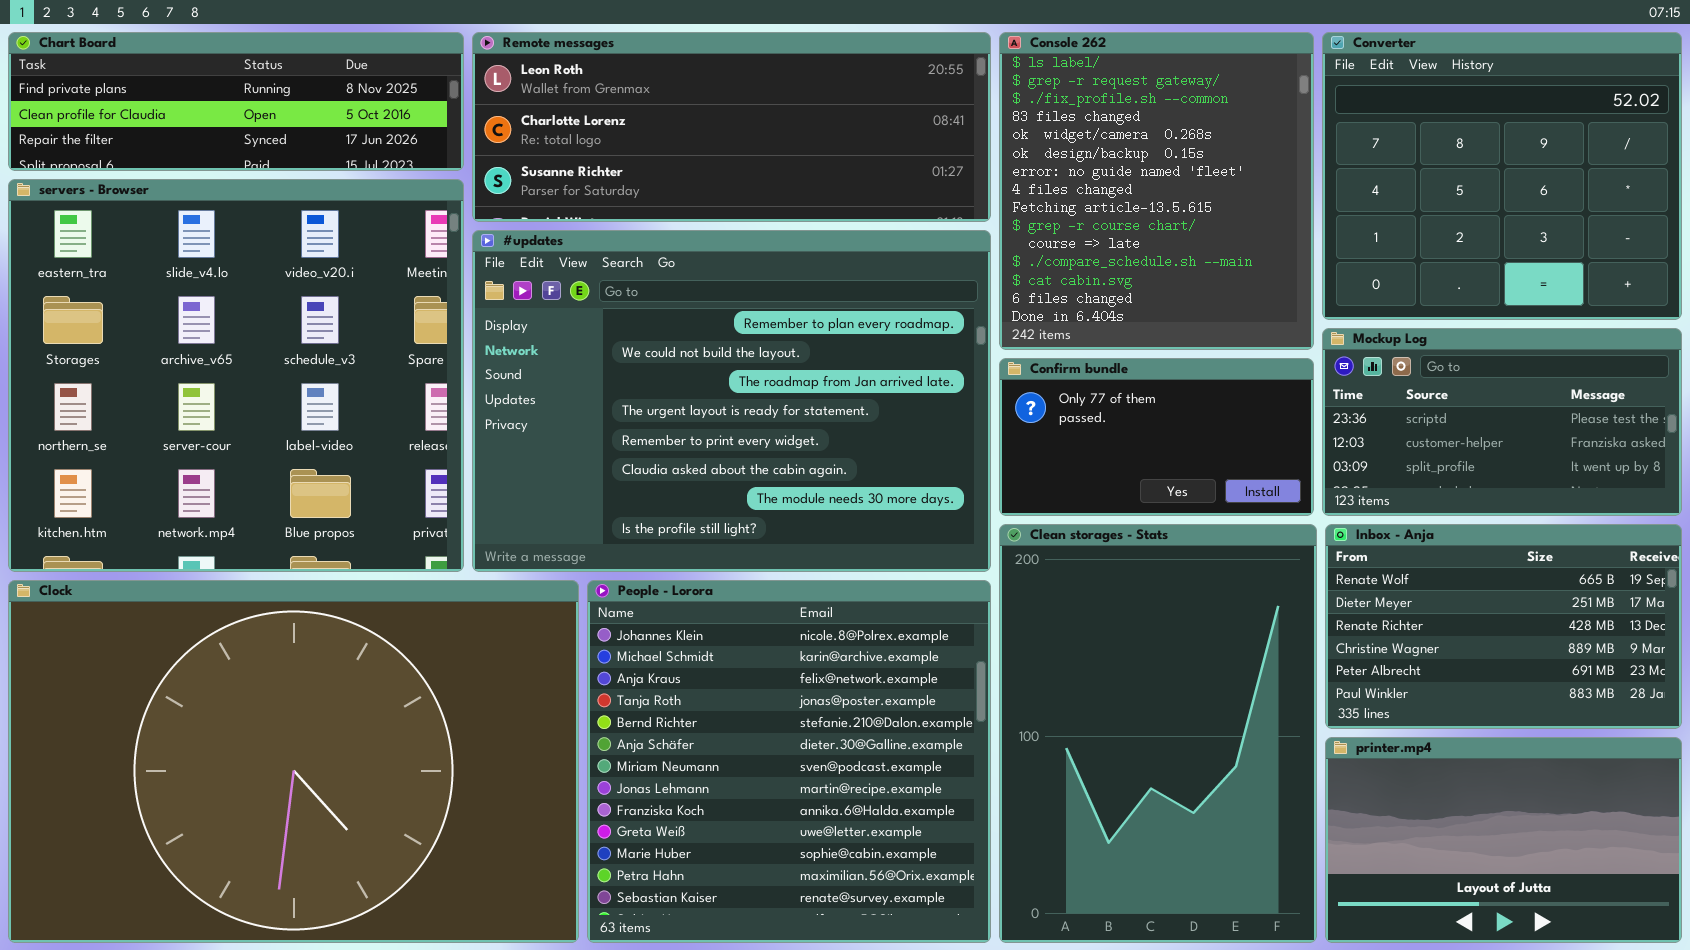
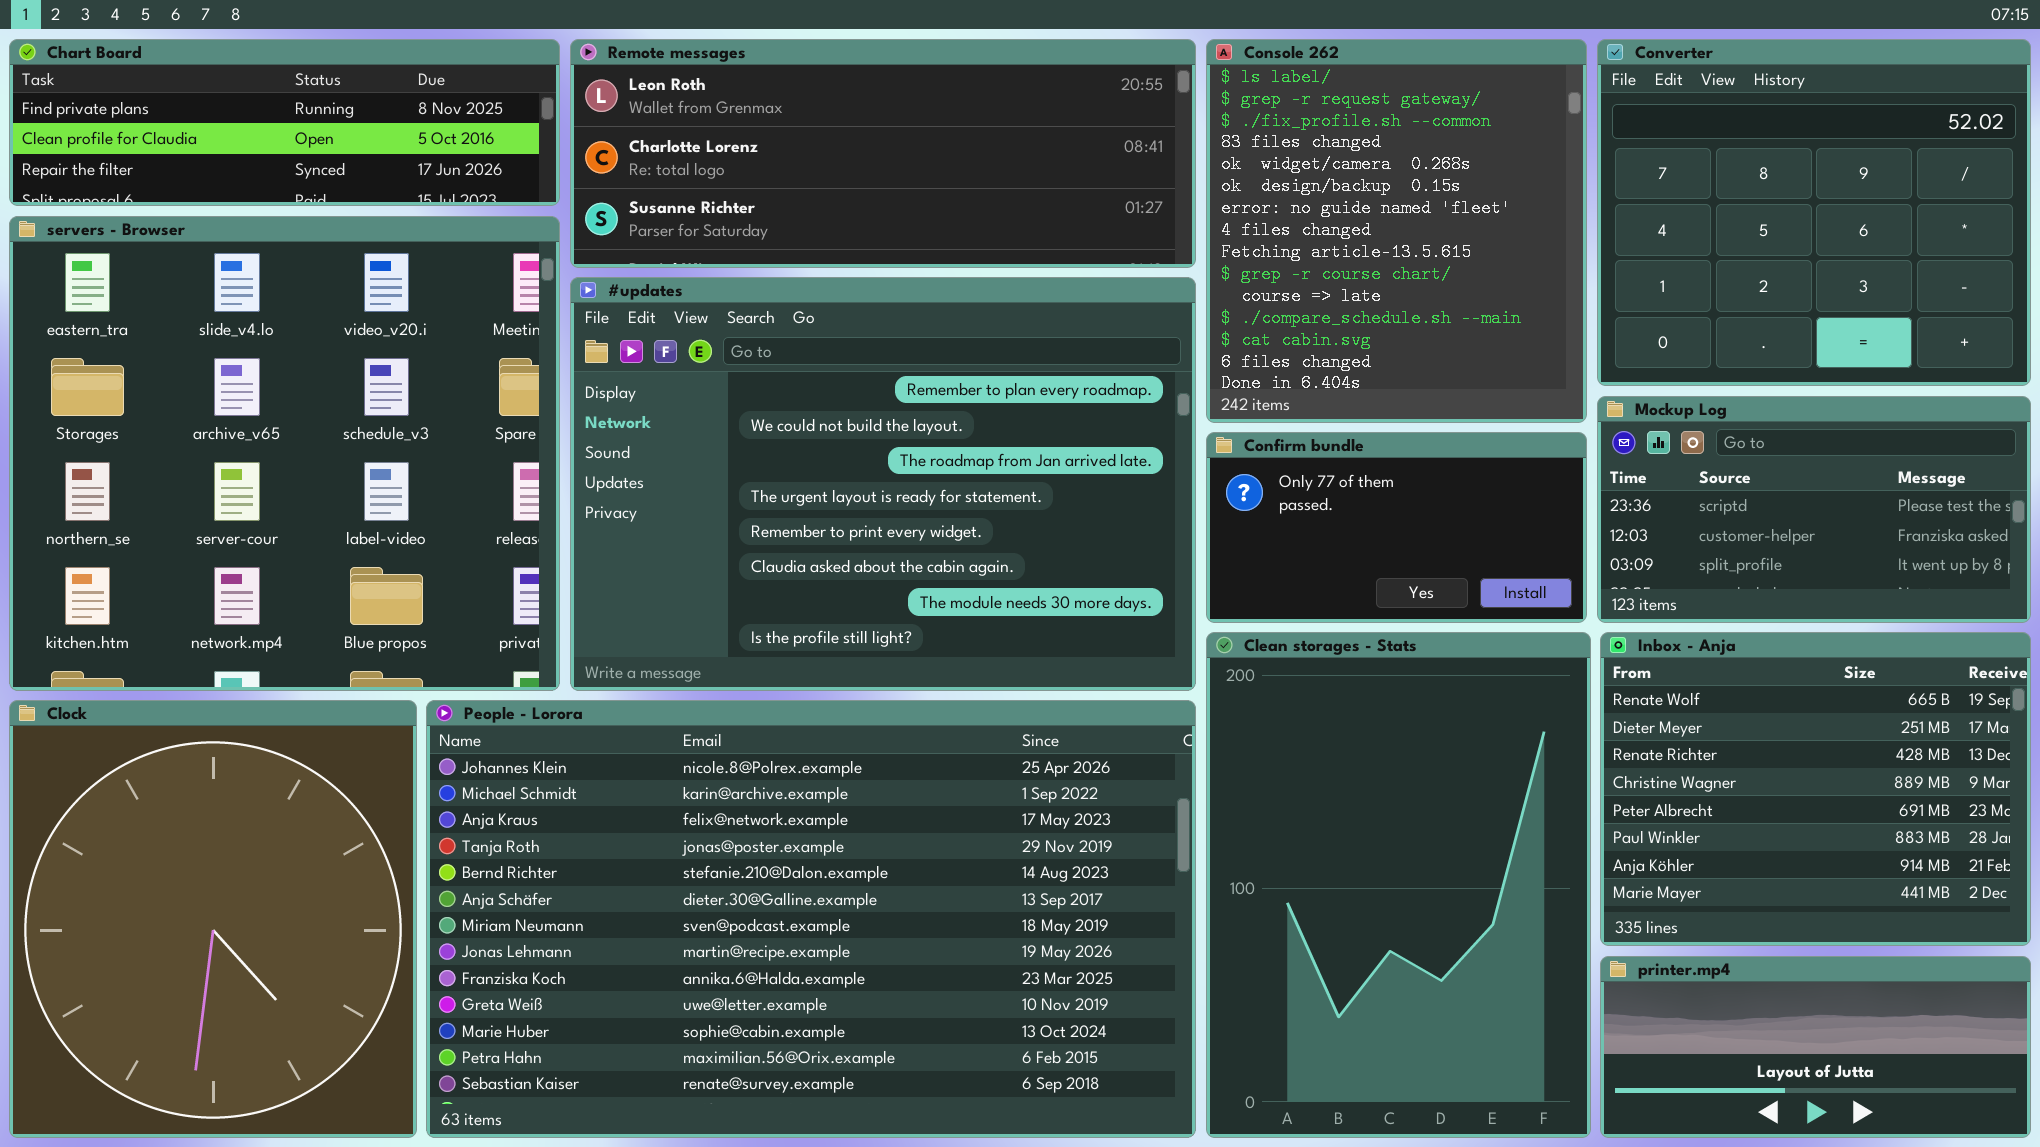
Inbox - Anja: [1325,524,1682,729] -> [1600,632,2031,946], resized
Clock: [8,580,579,943] -> [9,700,417,1138], resized
People - Lorora: [587,580,991,943] -> [426,700,1196,1138], resized
printer.mp4: [1325,737,1682,943] -> [1600,956,2031,1138], resized

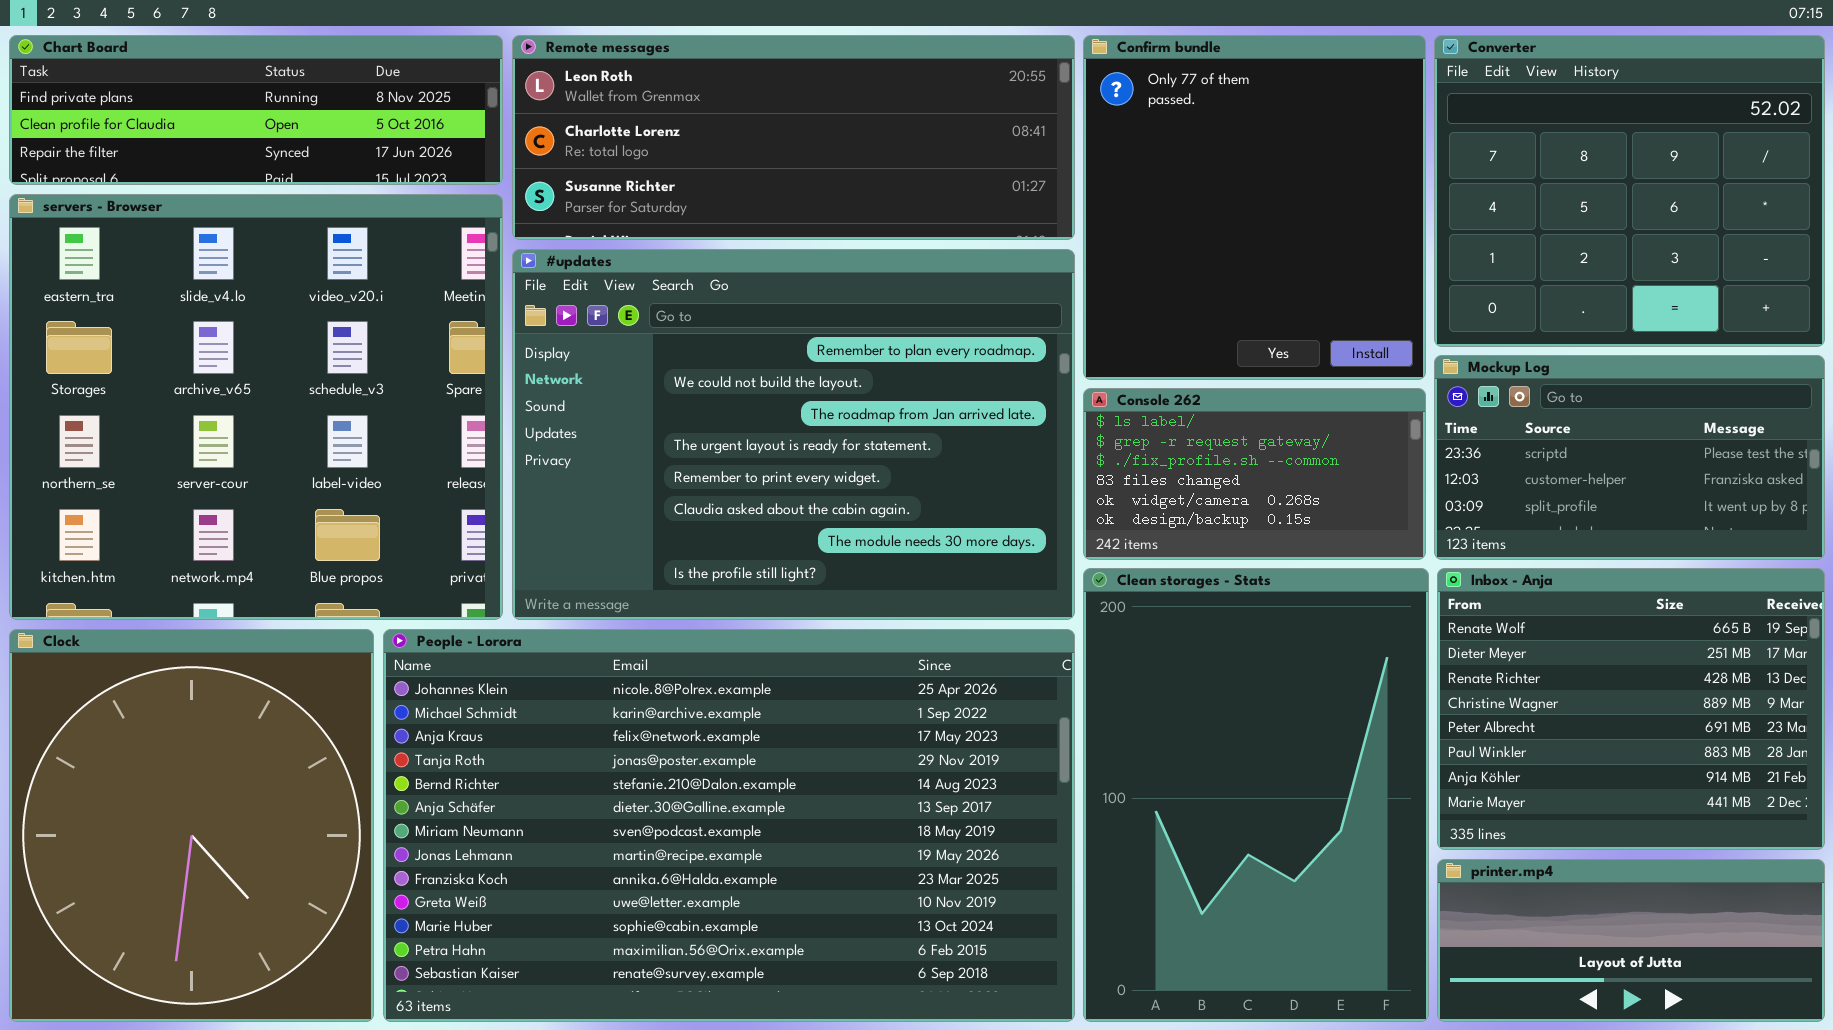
Console 262: [1206,39,1587,423] -> [1083,388,1426,560], moved, resized
Confirm bundle: [1206,432,1587,623] -> [1083,35,1426,380], moved, resized

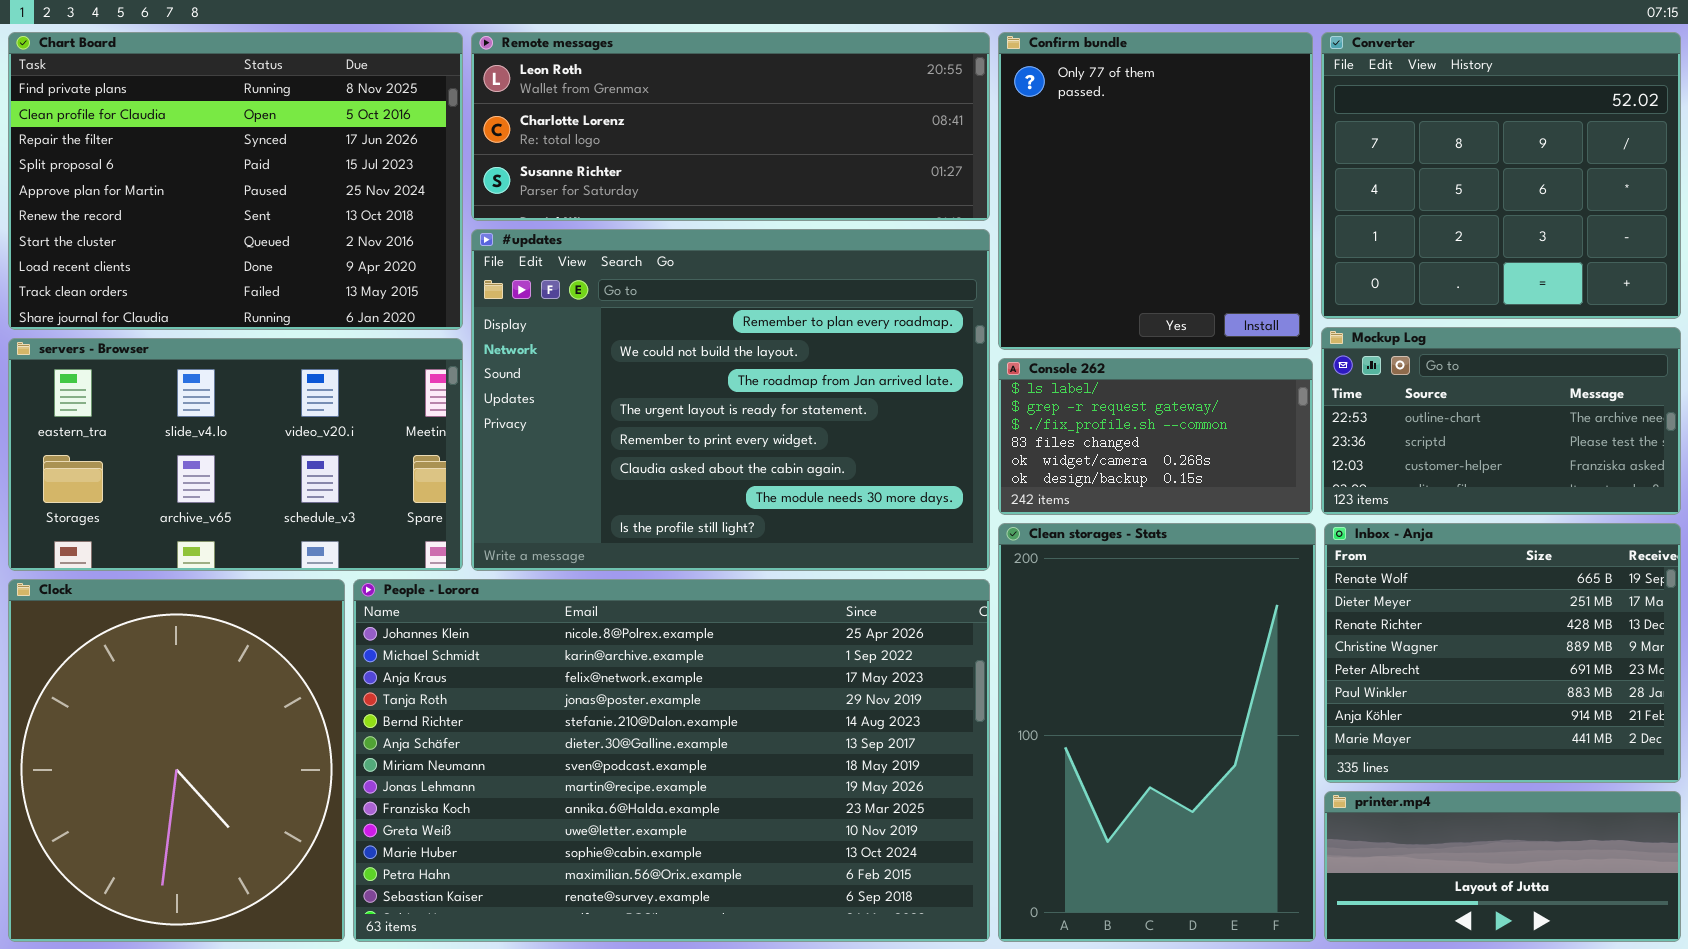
Chart Board: [9,35,503,185] -> [8,32,463,330], resized
servers - Browser: [9,194,503,620] -> [8,338,463,571], resized
Mockup Log: [1434,355,1825,560] -> [1321,327,1681,515], scrolled up 1 row

